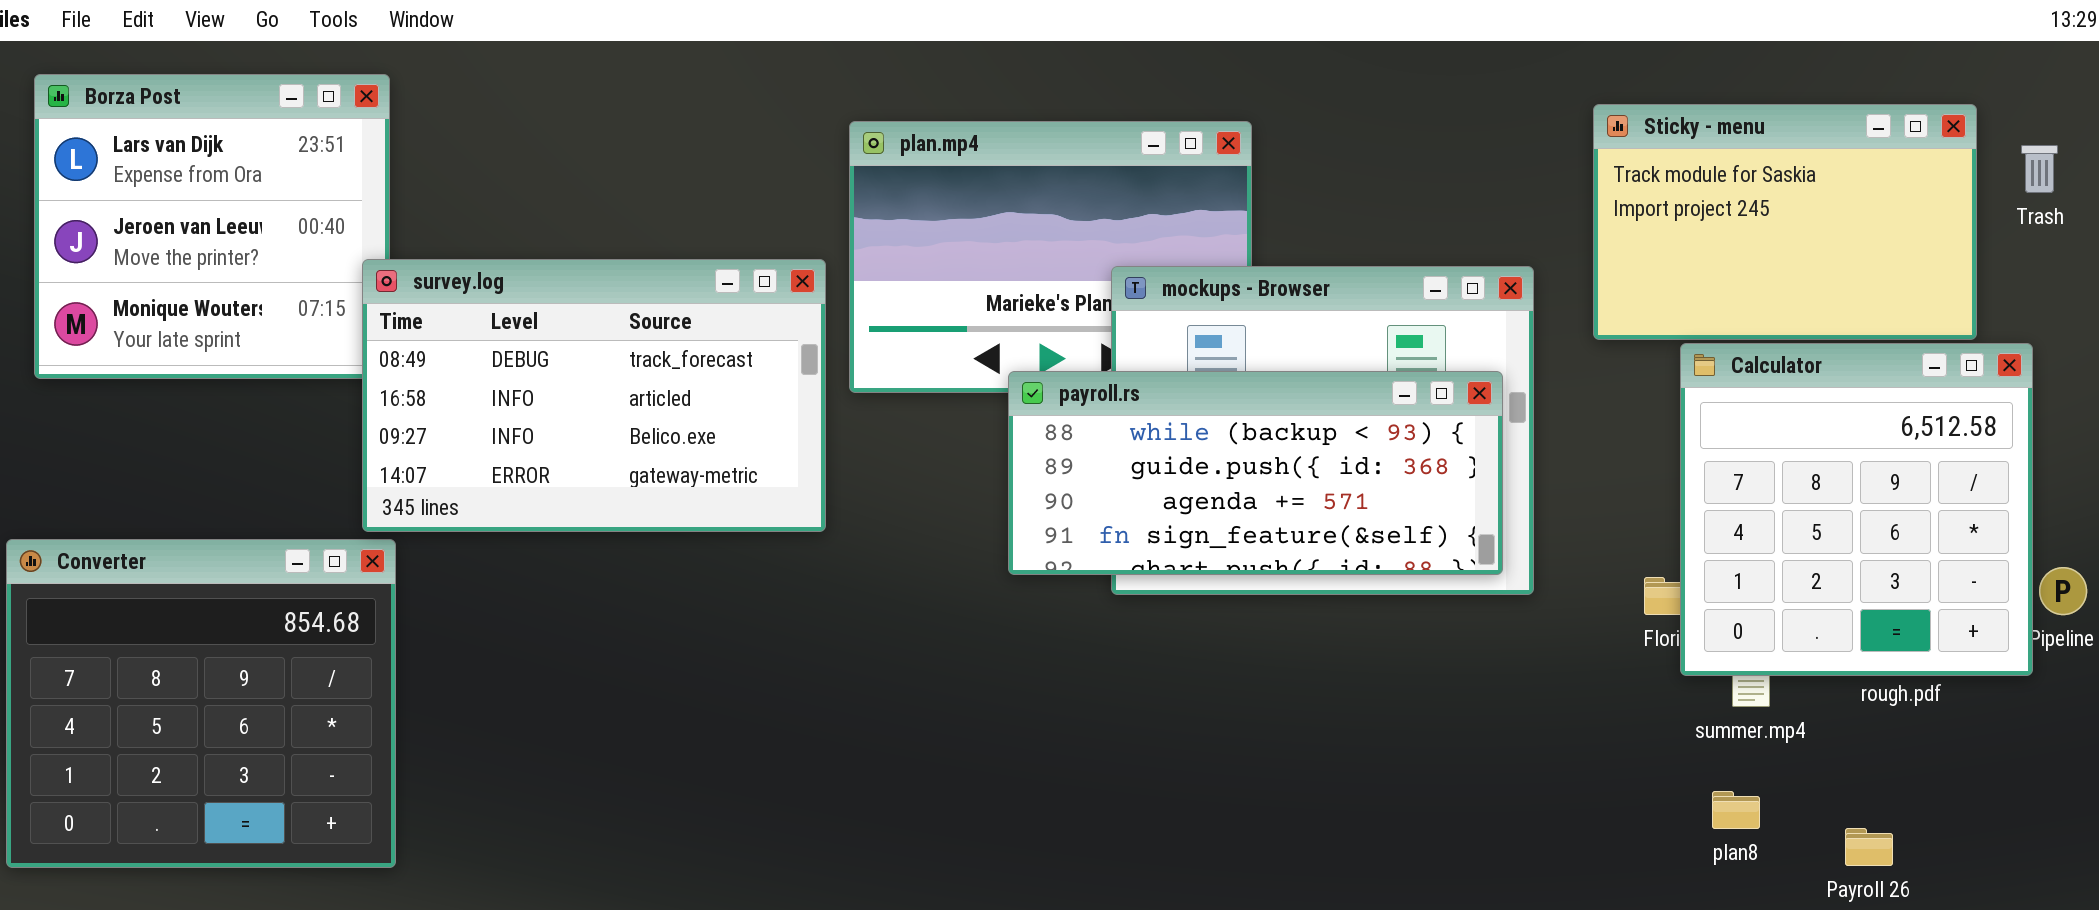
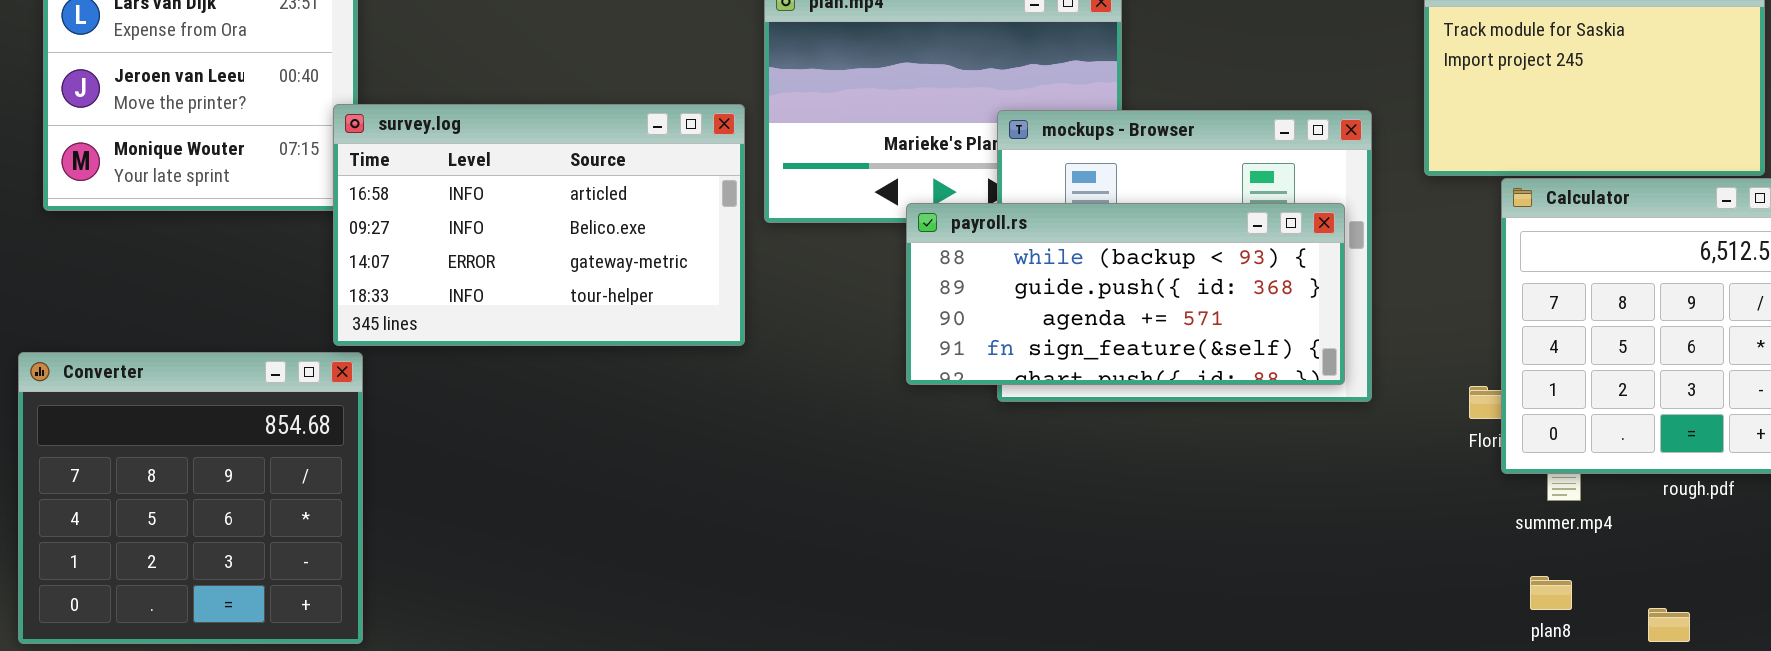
survey.log: [362,259,826,532] -> [333,104,745,346], scrolled down 1 row

